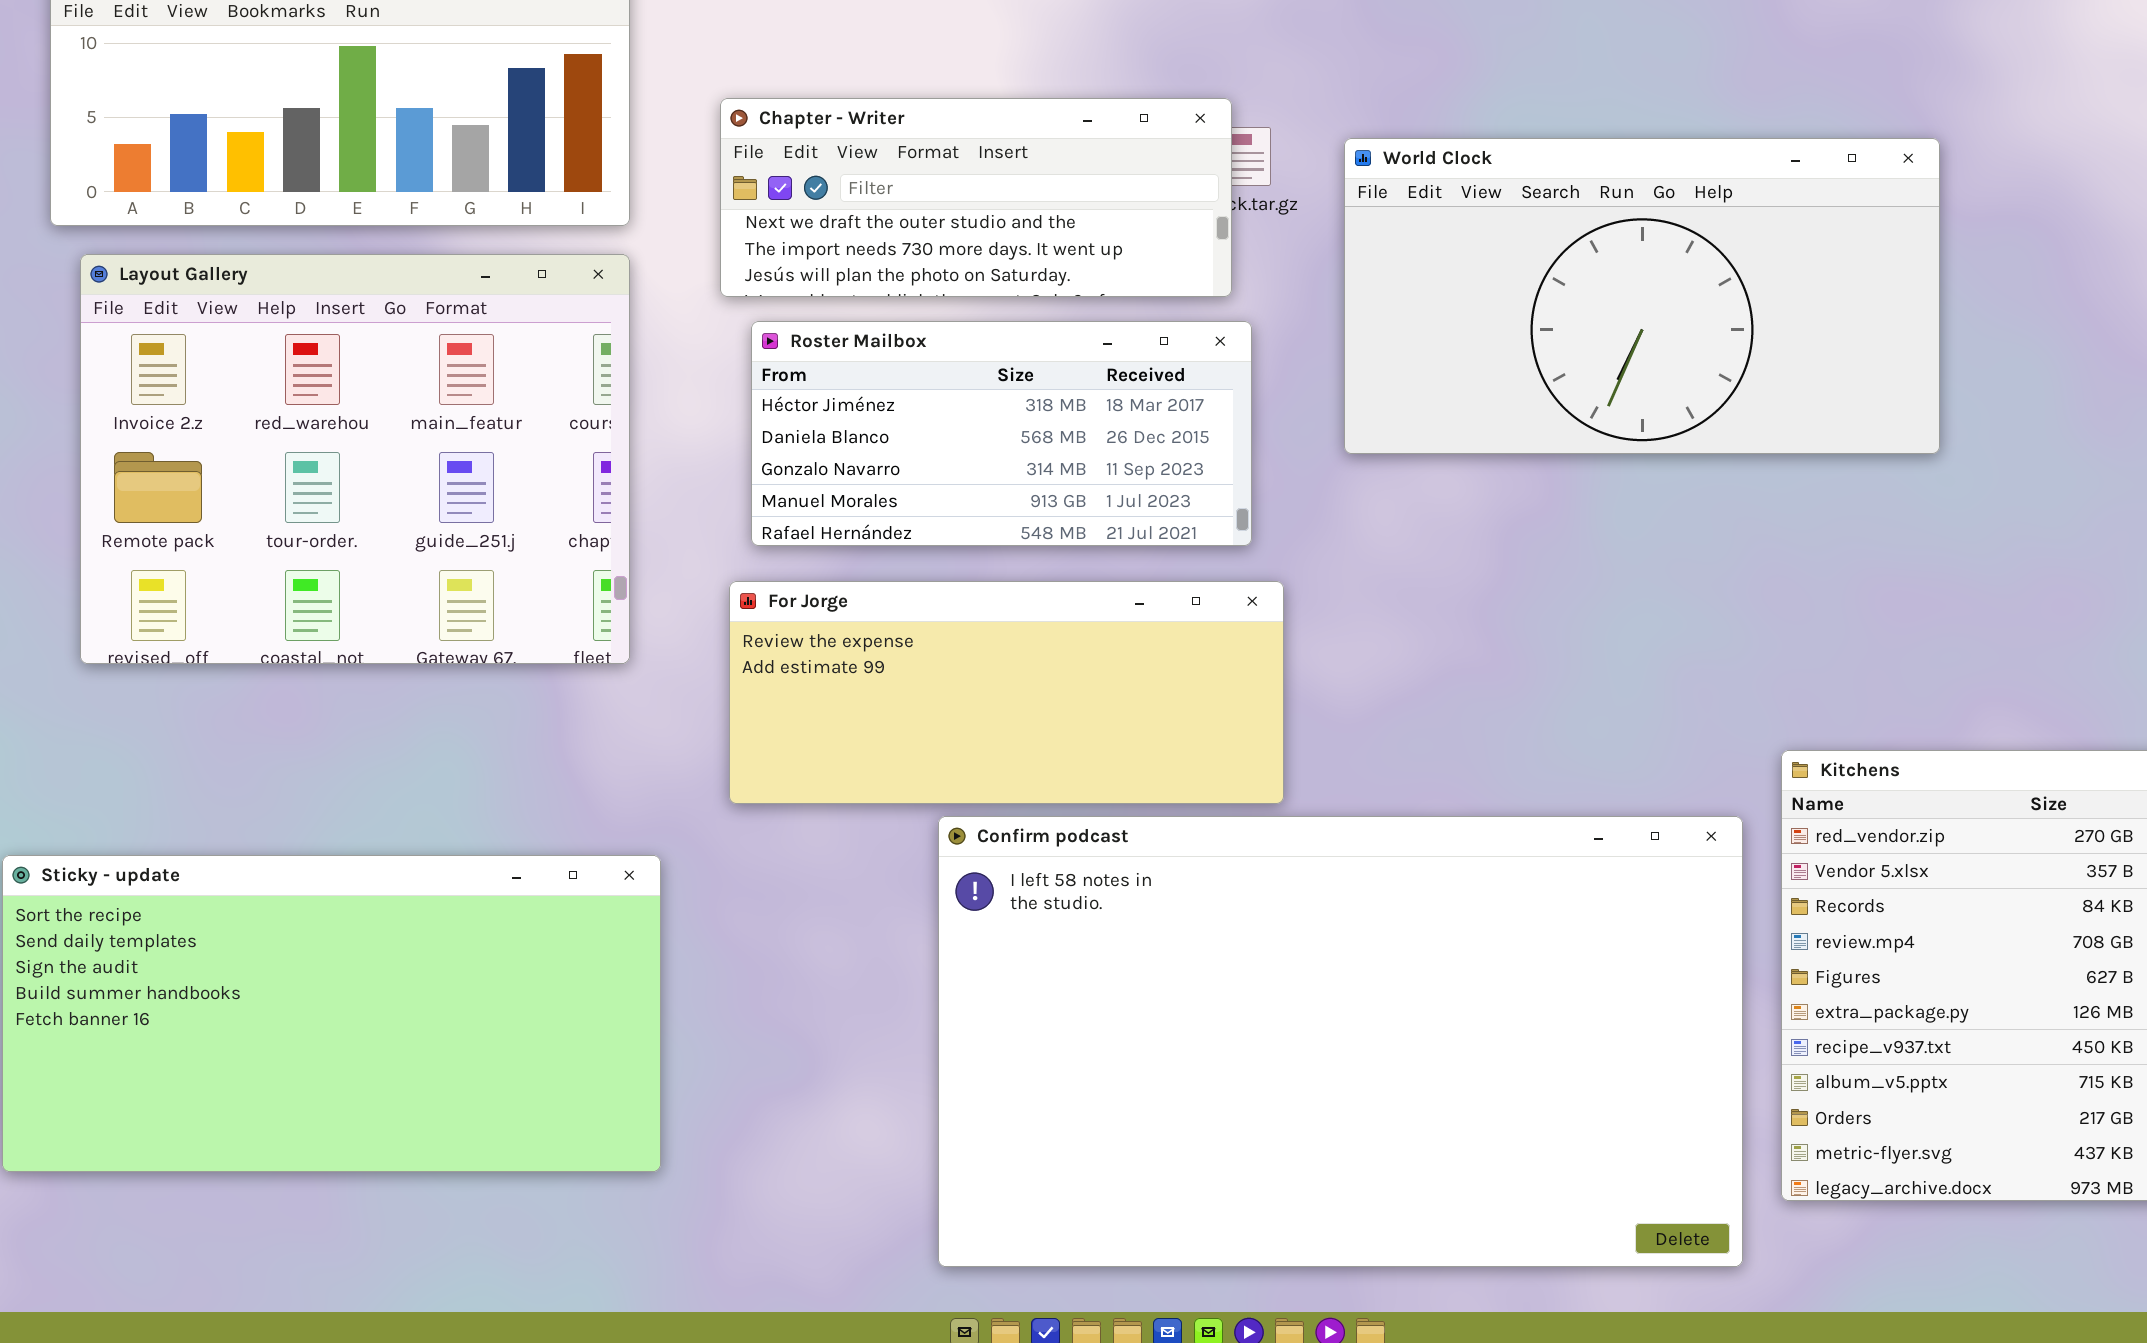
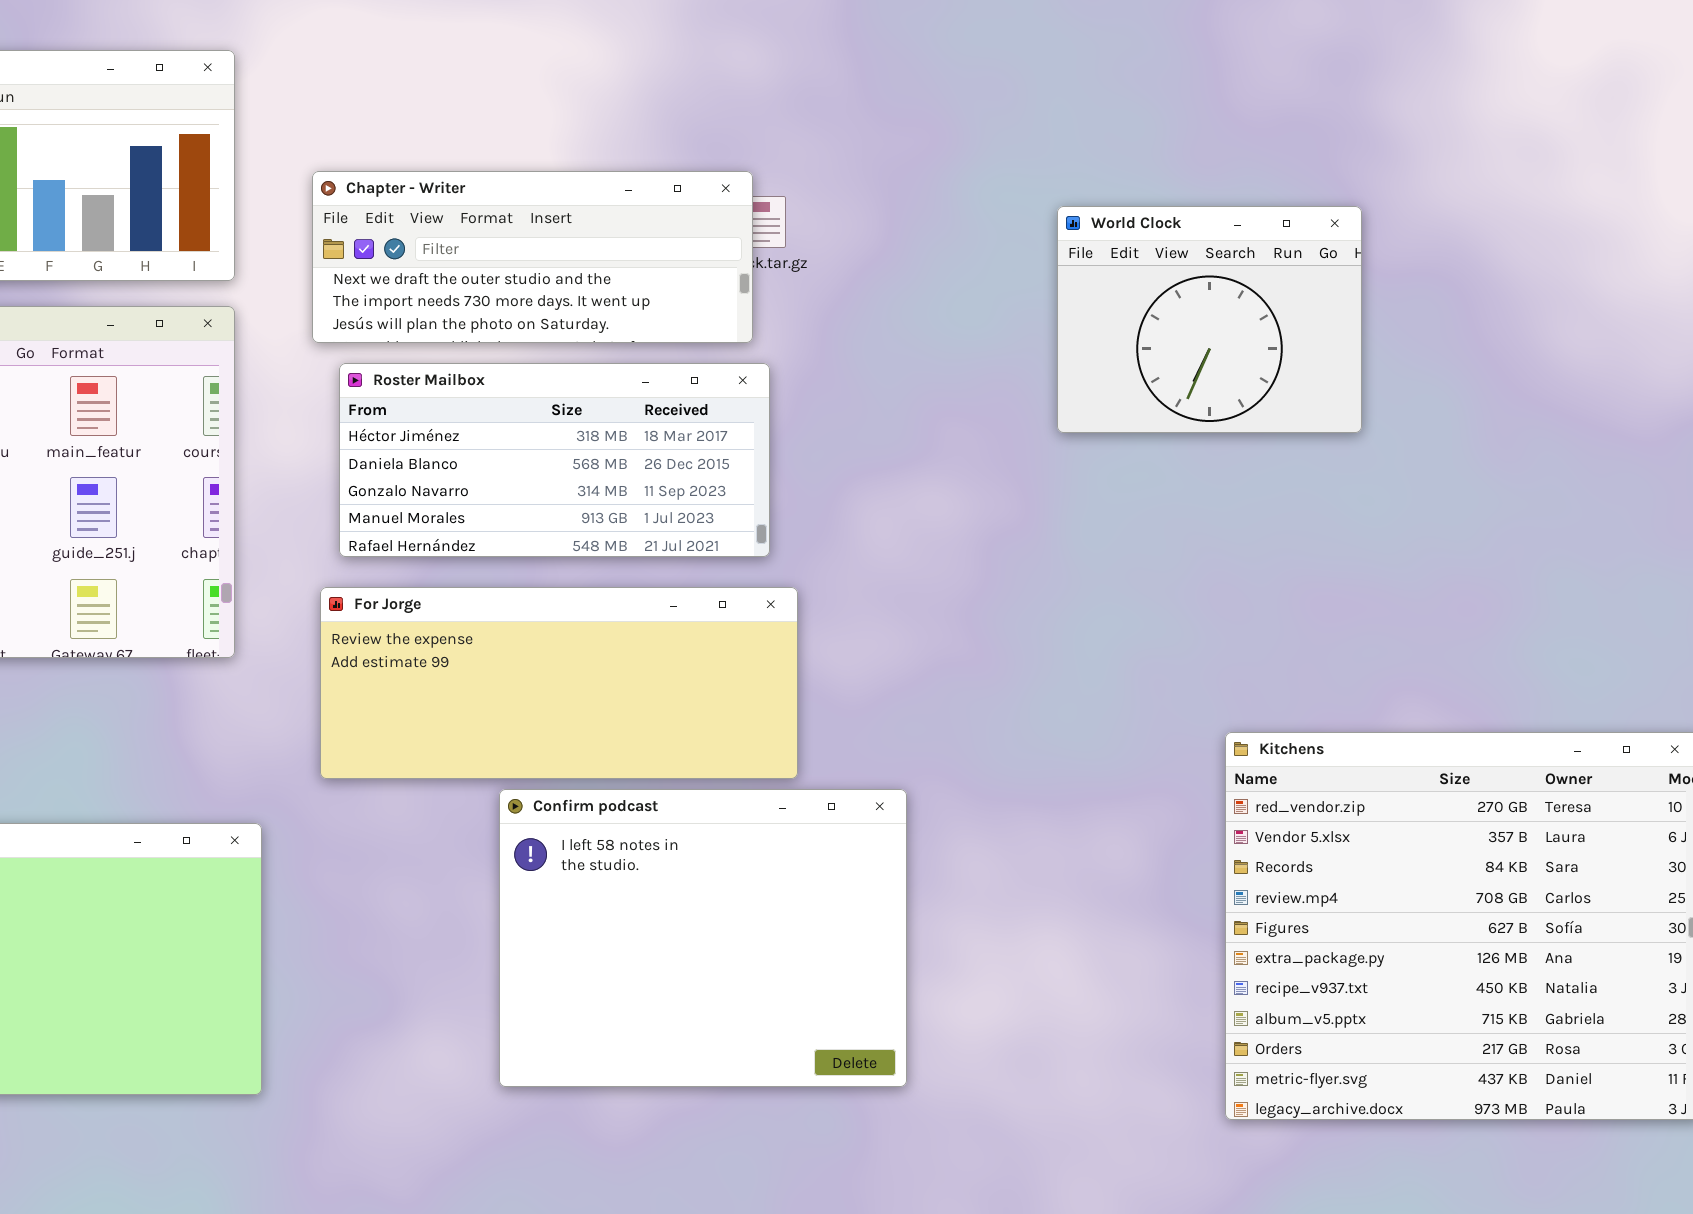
World Clock: [1344,138,1940,454] -> [1057,206,1362,433], resized
Confirm podcast: [938,816,1743,1267] -> [499,789,907,1087], resized

